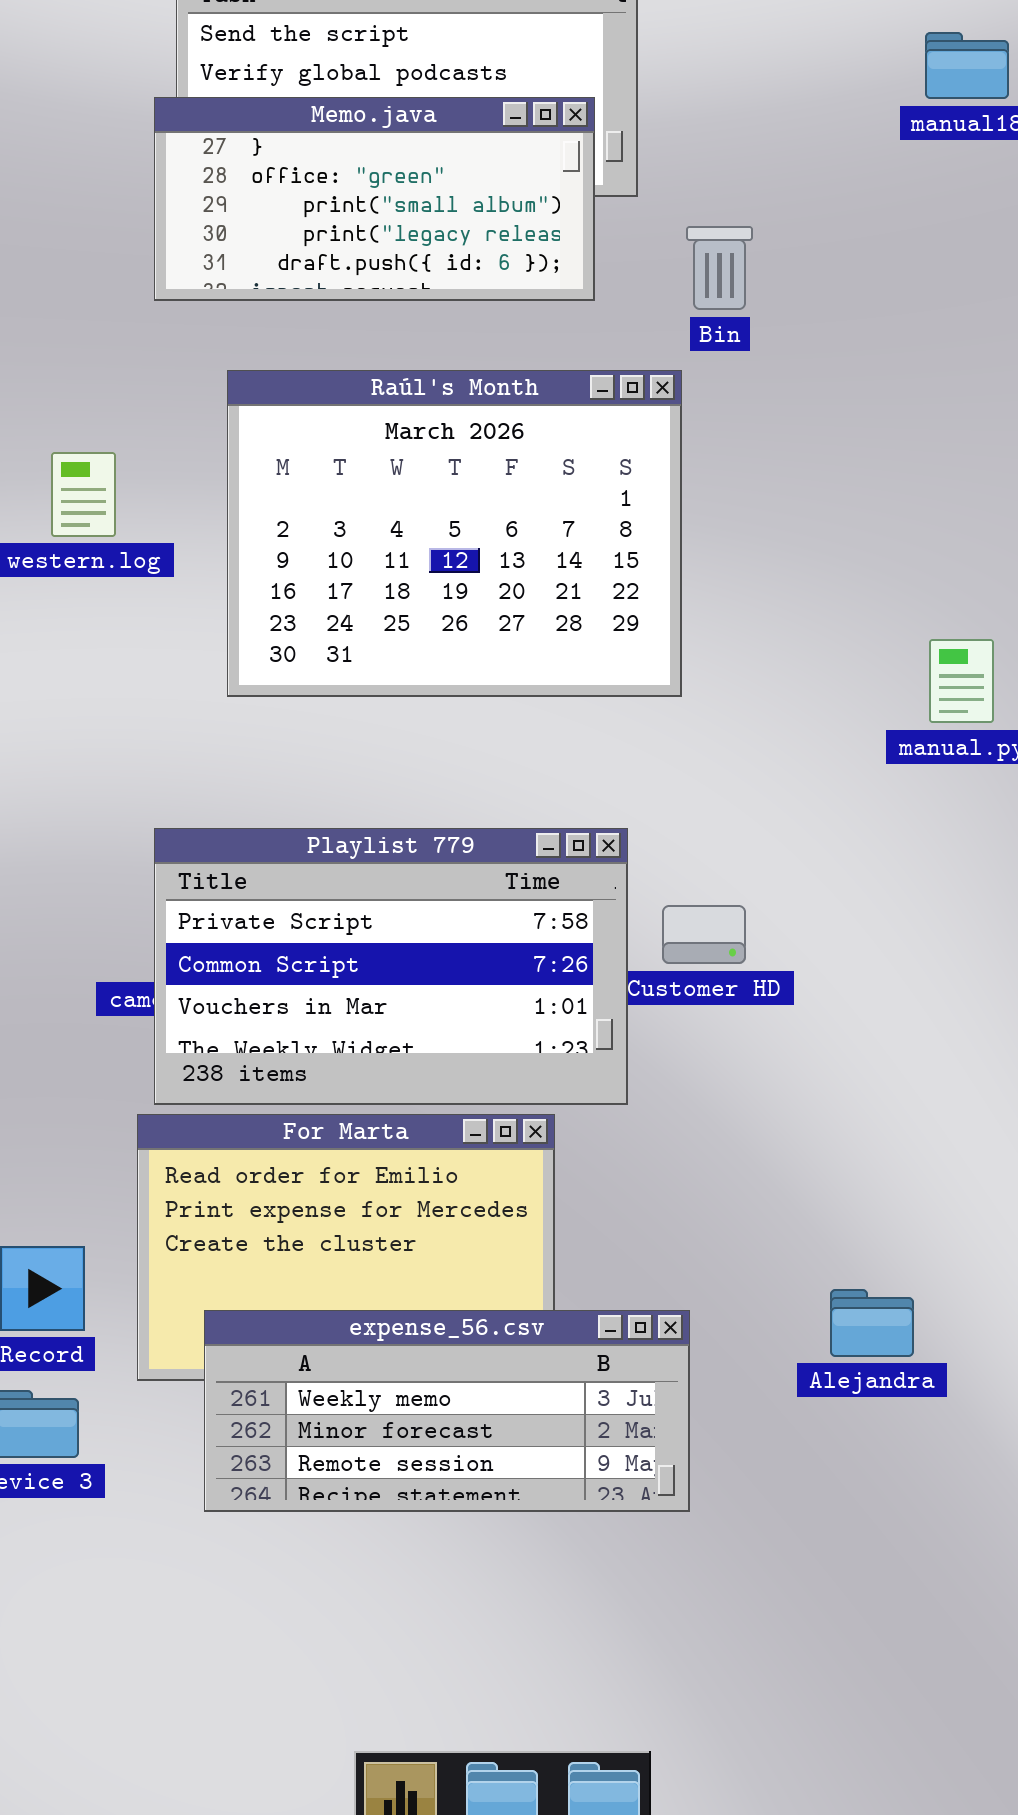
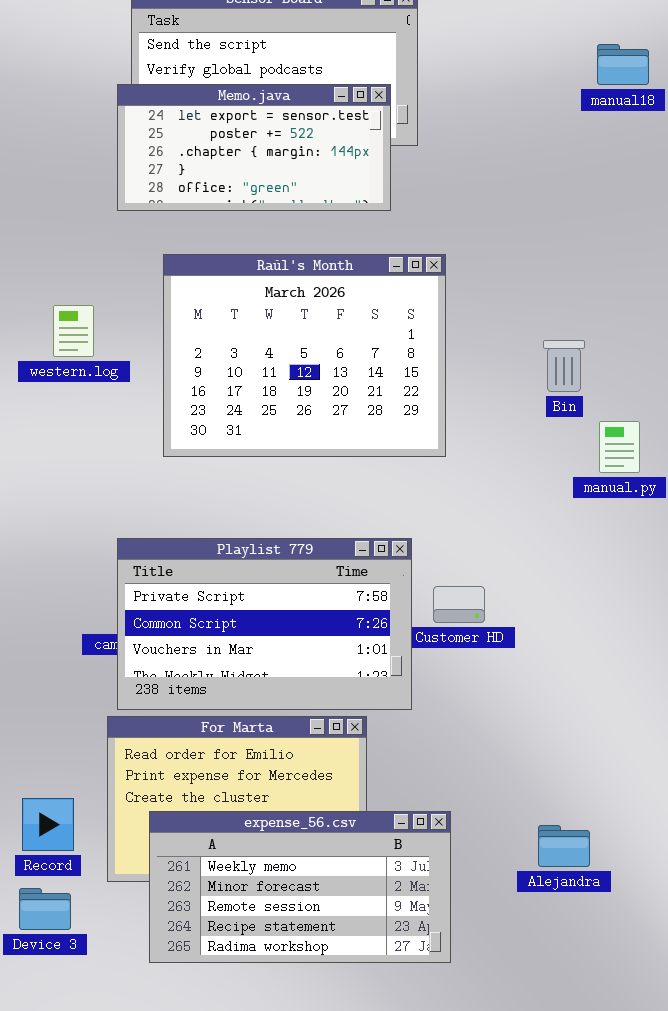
Memo.java: [154,97,595,301] -> [117,84,391,211], scrolled up 3 rows
Bin: [686,226,753,310] -> [543,340,585,392], moved
expense_56.csv: [204,1310,690,1512] -> [149,811,451,963], resized

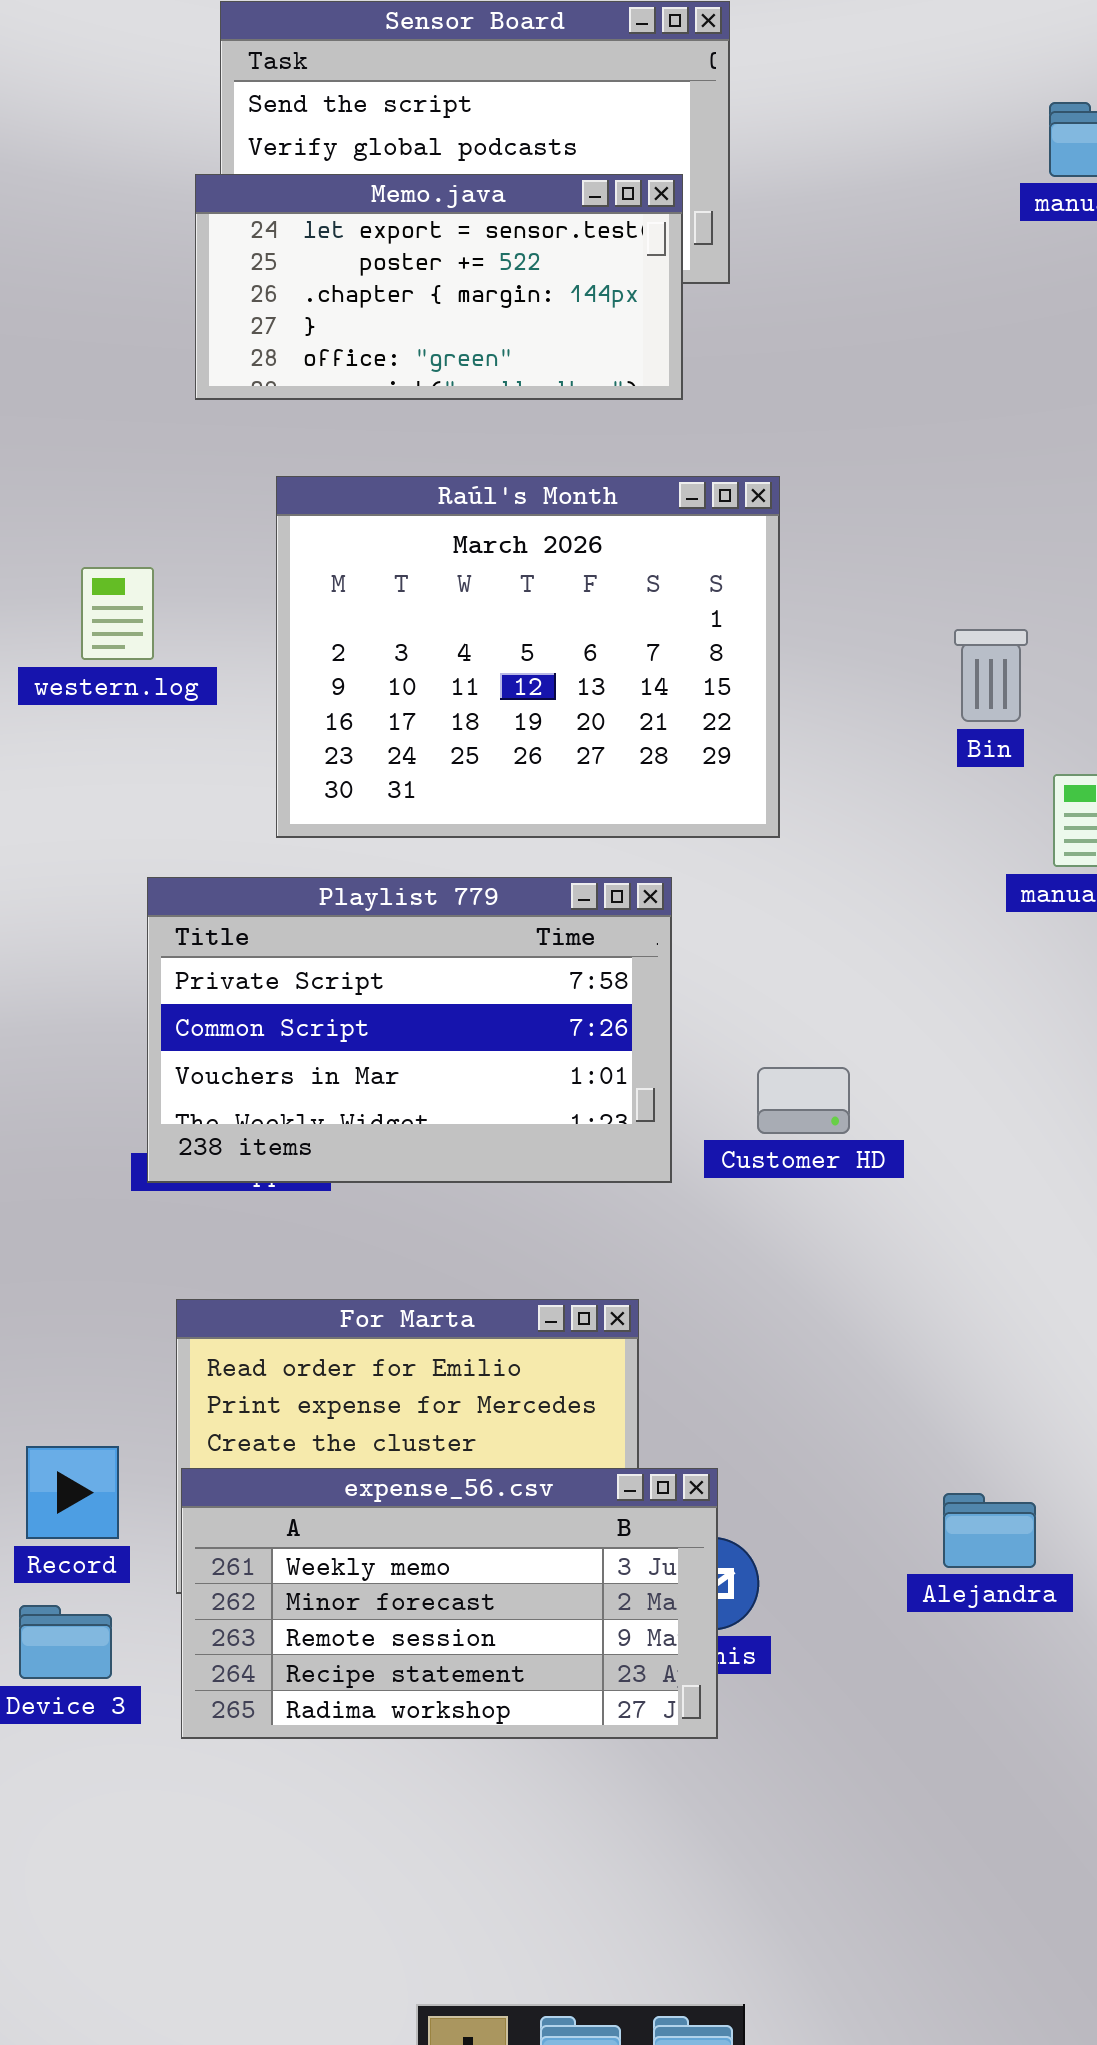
Playlist 779: [117,538,412,710] -> [147,877,672,1183], moved
expense_56.csv: [149,811,451,963] -> [181,1468,718,1739], moved

